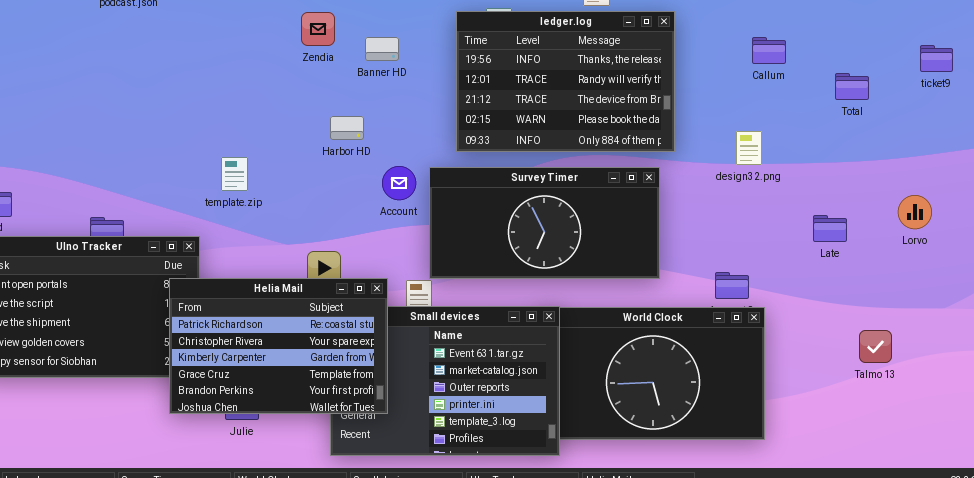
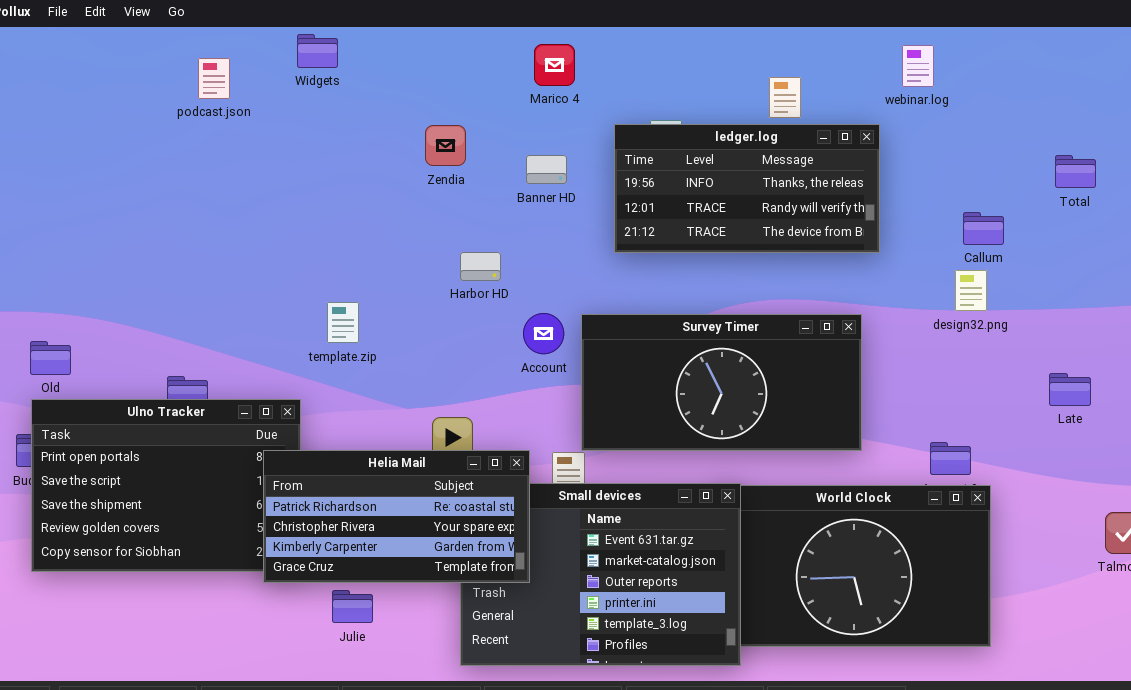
ledger.log: [456,11,675,152] -> [614,124,880,253], resized
Banner HD: [365,37,399,61] -> [526,155,567,184], moved
Callum: [752,37,786,64] -> [963,212,1004,245], moved
Total: [835,73,869,100] -> [1055,155,1096,188], moved
Helia Mail: [169,278,388,414] -> [263,450,530,583], resized

